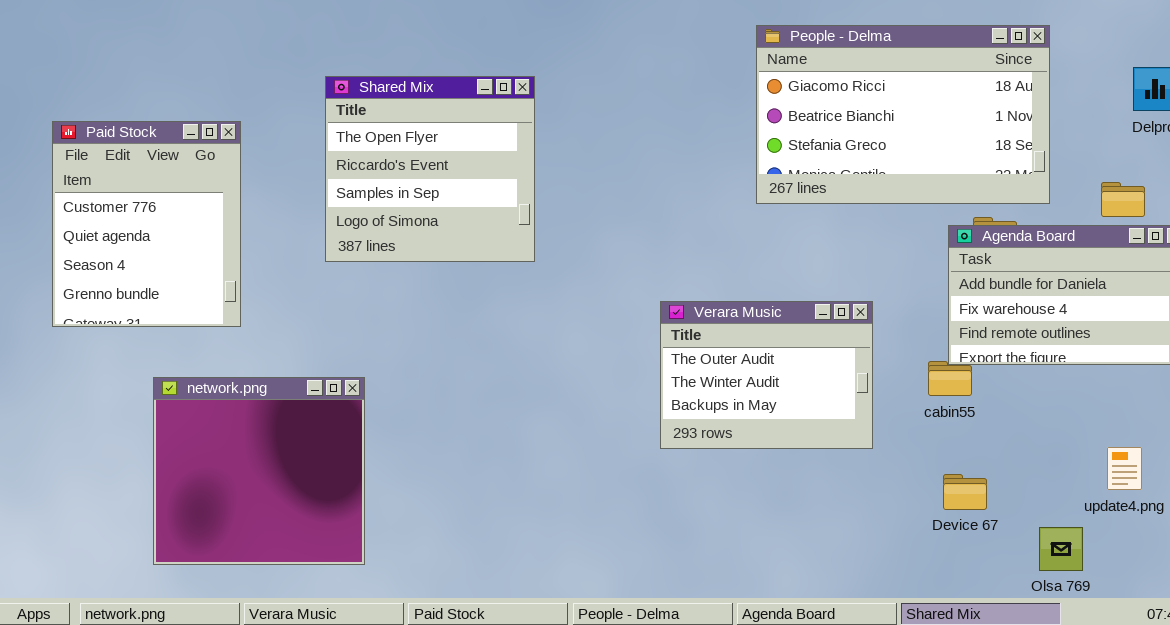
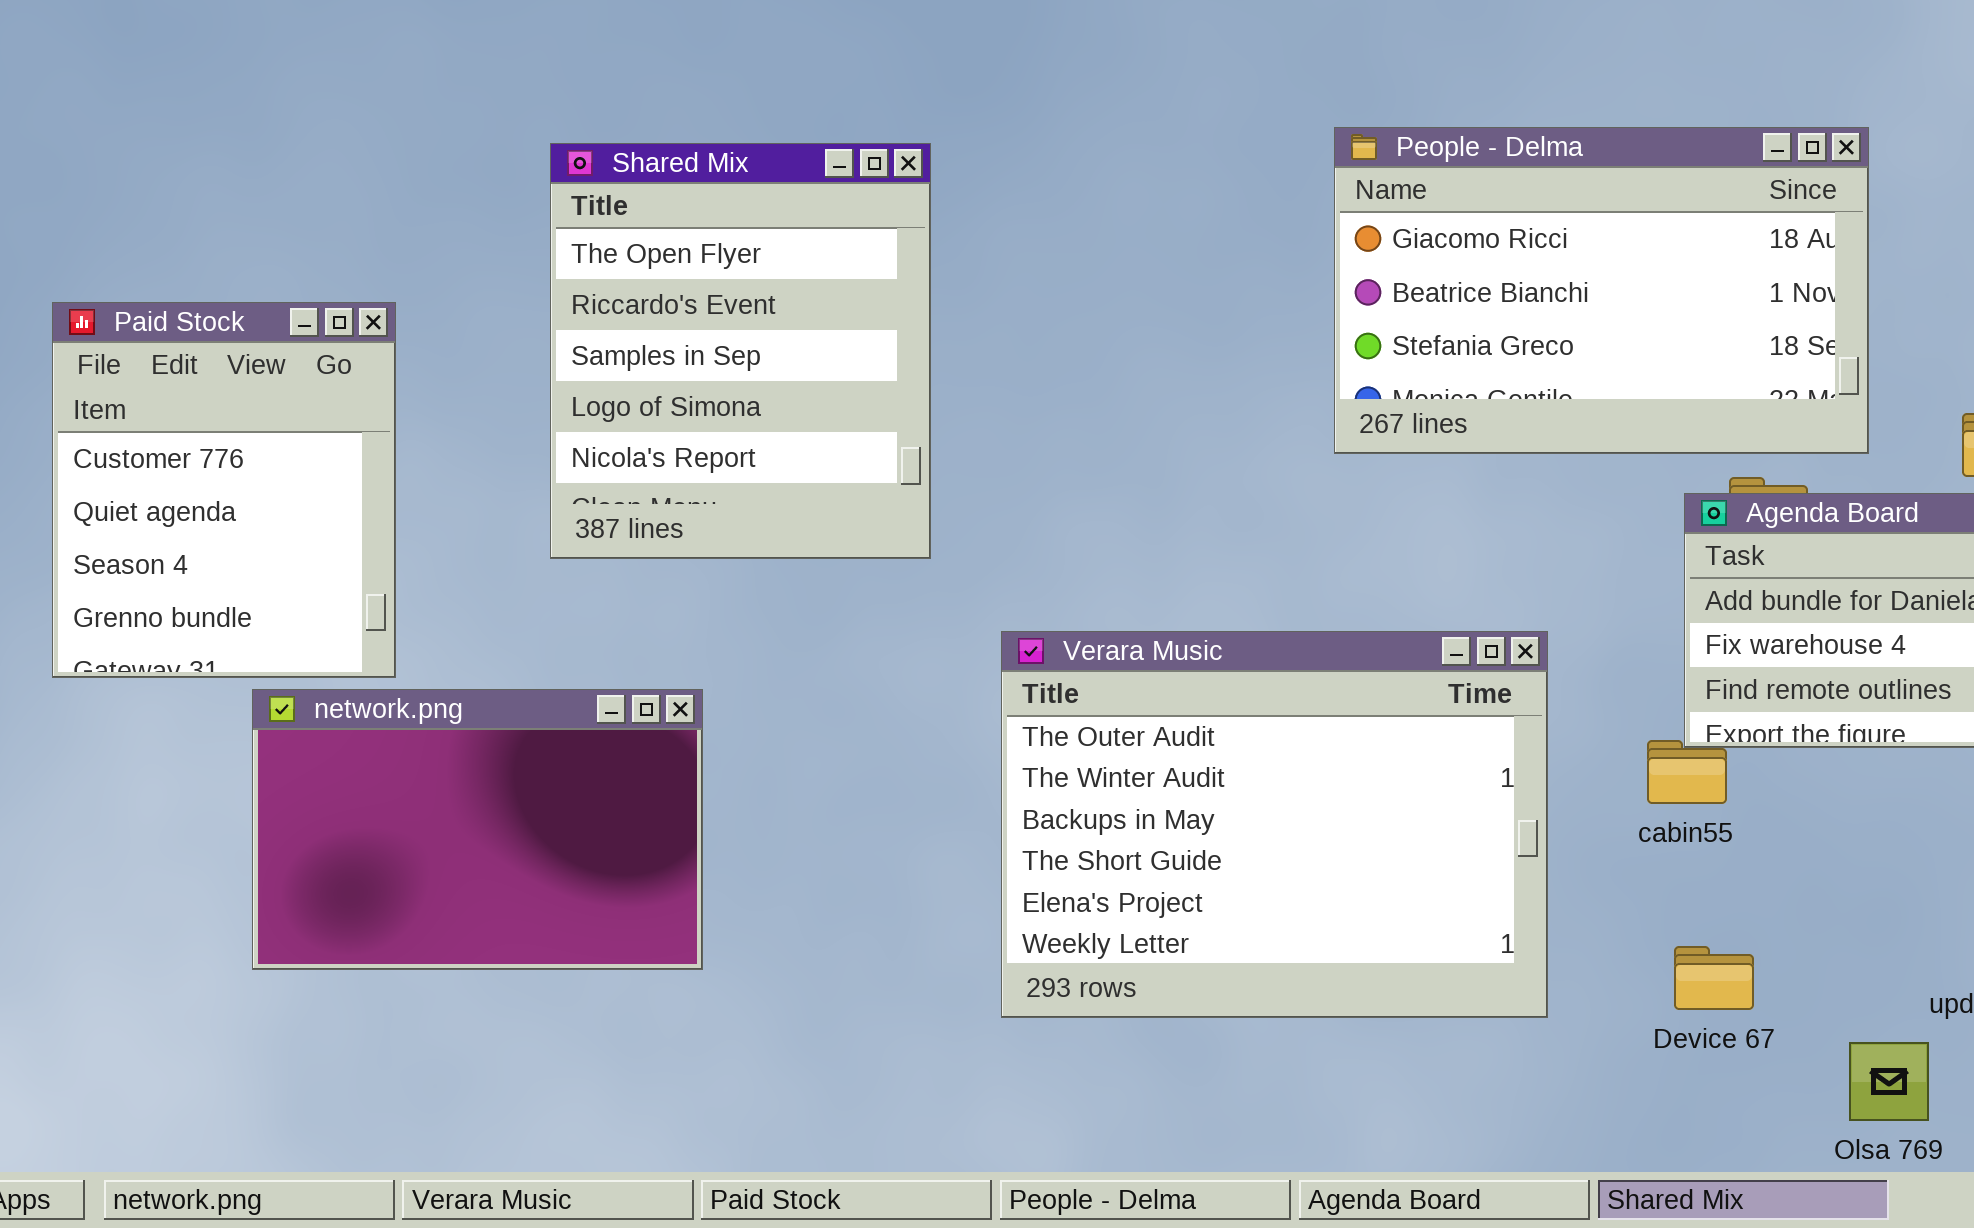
Shared Mix: [325,76,535,262] -> [550,143,931,559], resized
Verara Music: [660,301,873,449] -> [1001,631,1548,1018], resized
network.png: [153,377,365,565] -> [252,689,703,970], moved, resized

